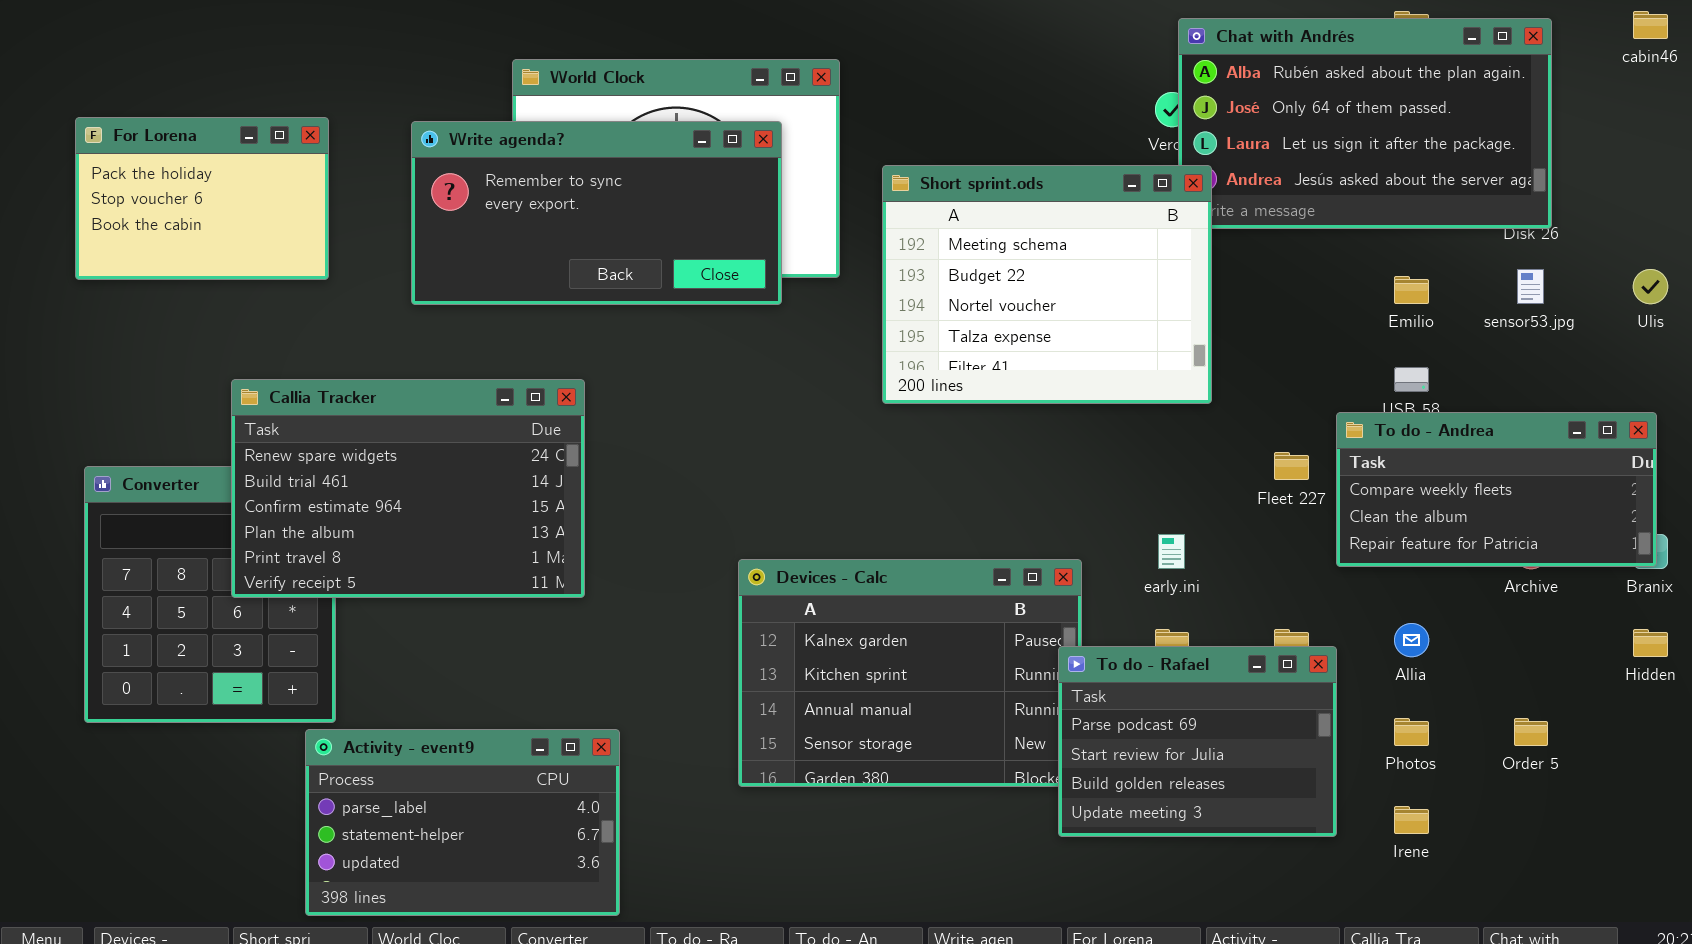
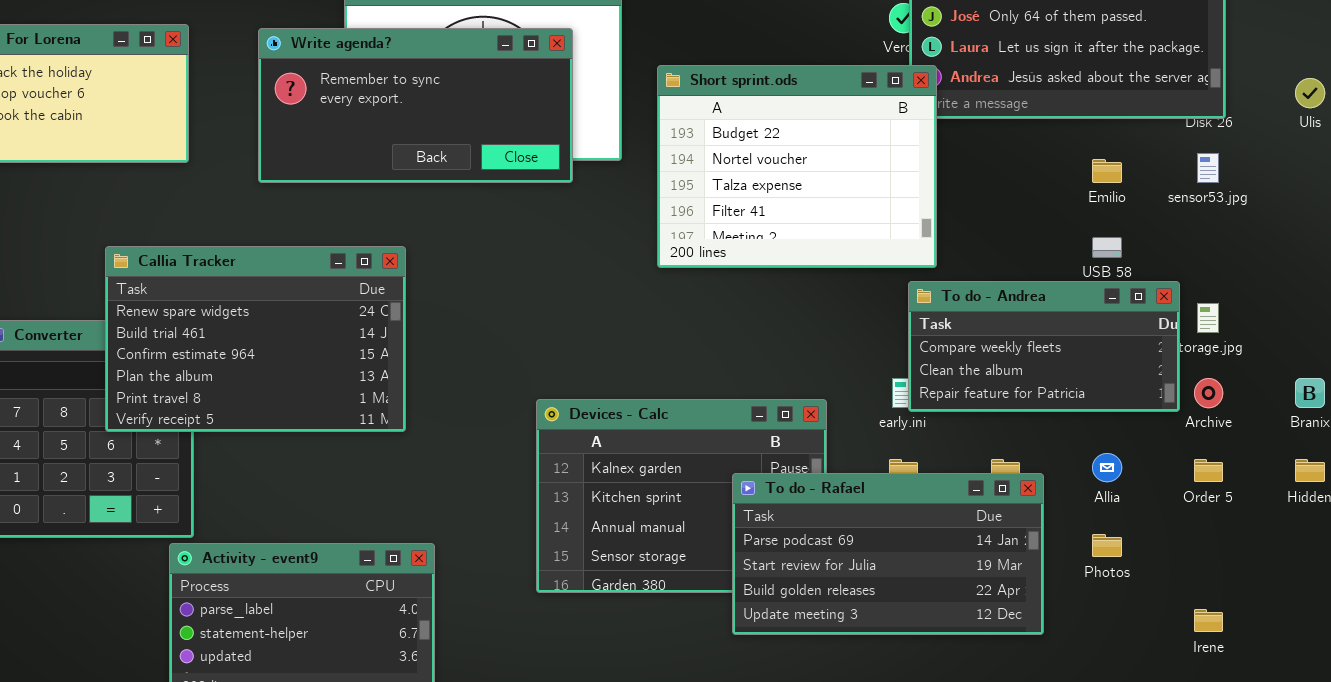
Short sprint.ods: [882,165,1212,404] -> [657,65,937,268], scrolled down 1 row
Ulis: [1633,269,1668,304] -> [1295,78,1325,108], moved
To do - Andrea: [1336,412,1657,567] -> [908,281,1180,412], moved
To do - Rafael: [1058,646,1337,837] -> [732,473,1044,635], resized
Order 5: [1514,718,1548,746] -> [1194,459,1223,482], moved
Irene: [1394,806,1429,834] -> [1194,609,1223,632], moved

